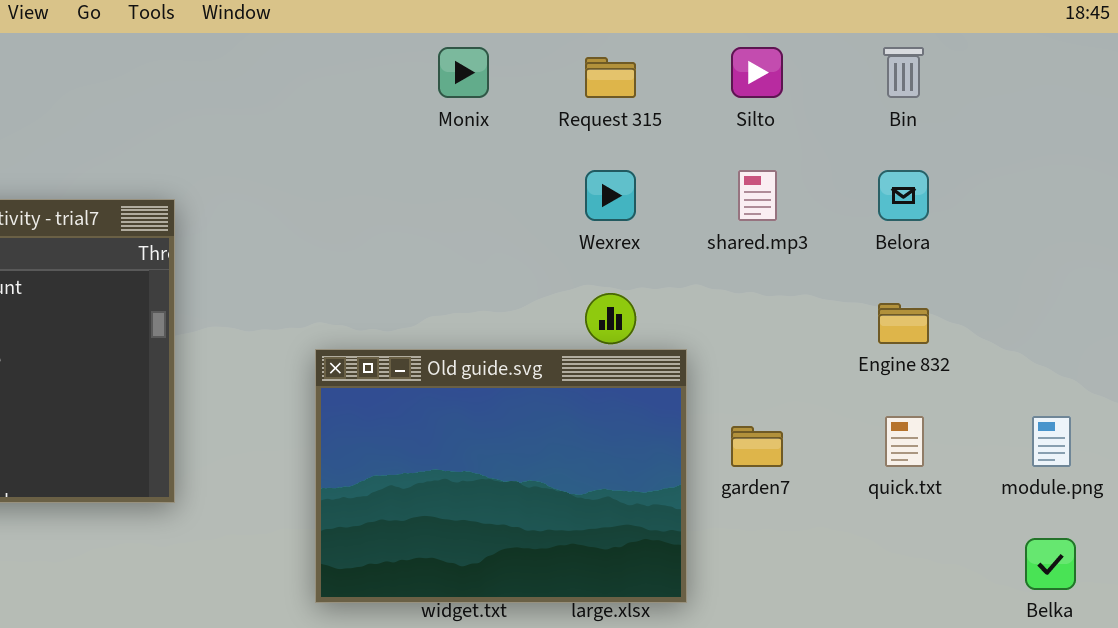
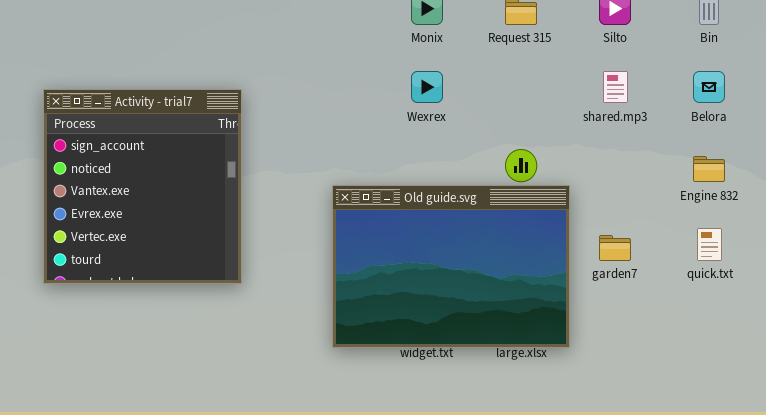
Wexrex: [585,170,636,221] -> [411,71,443,103], moved

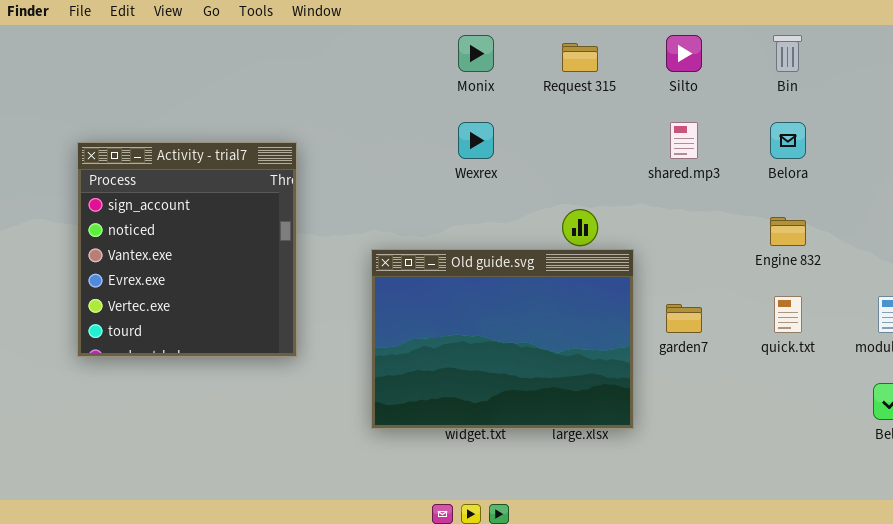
Activity - trial7: [43,89,242,284] -> [77,142,297,357], moved

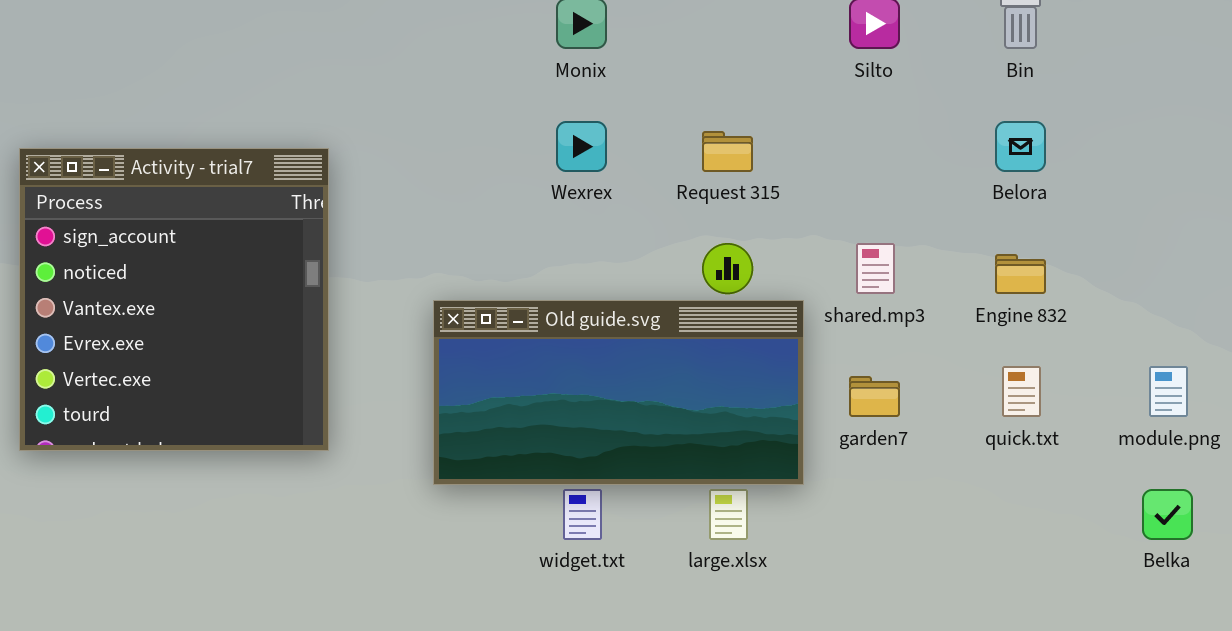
Request 315: [562,43,598,72] -> [702,131,753,172], moved
shared.mp3: [670,122,698,159] -> [856,243,895,294], moved
Old guide.svg: [371,249,634,429] -> [433,300,804,485], resized

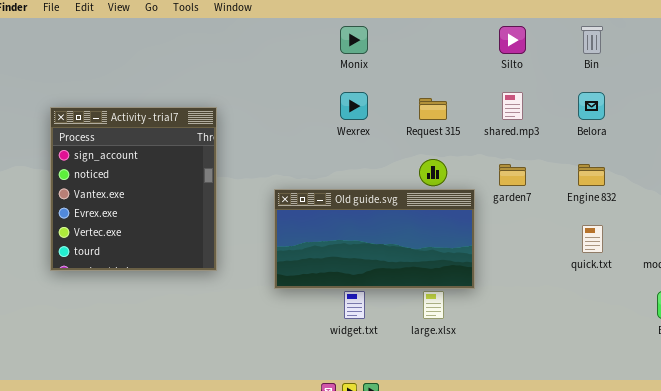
shared.mp3: [856,243,895,294] -> [502,92,523,120], moved
garden7: [849,376,900,417] -> [499,164,526,186], moved

